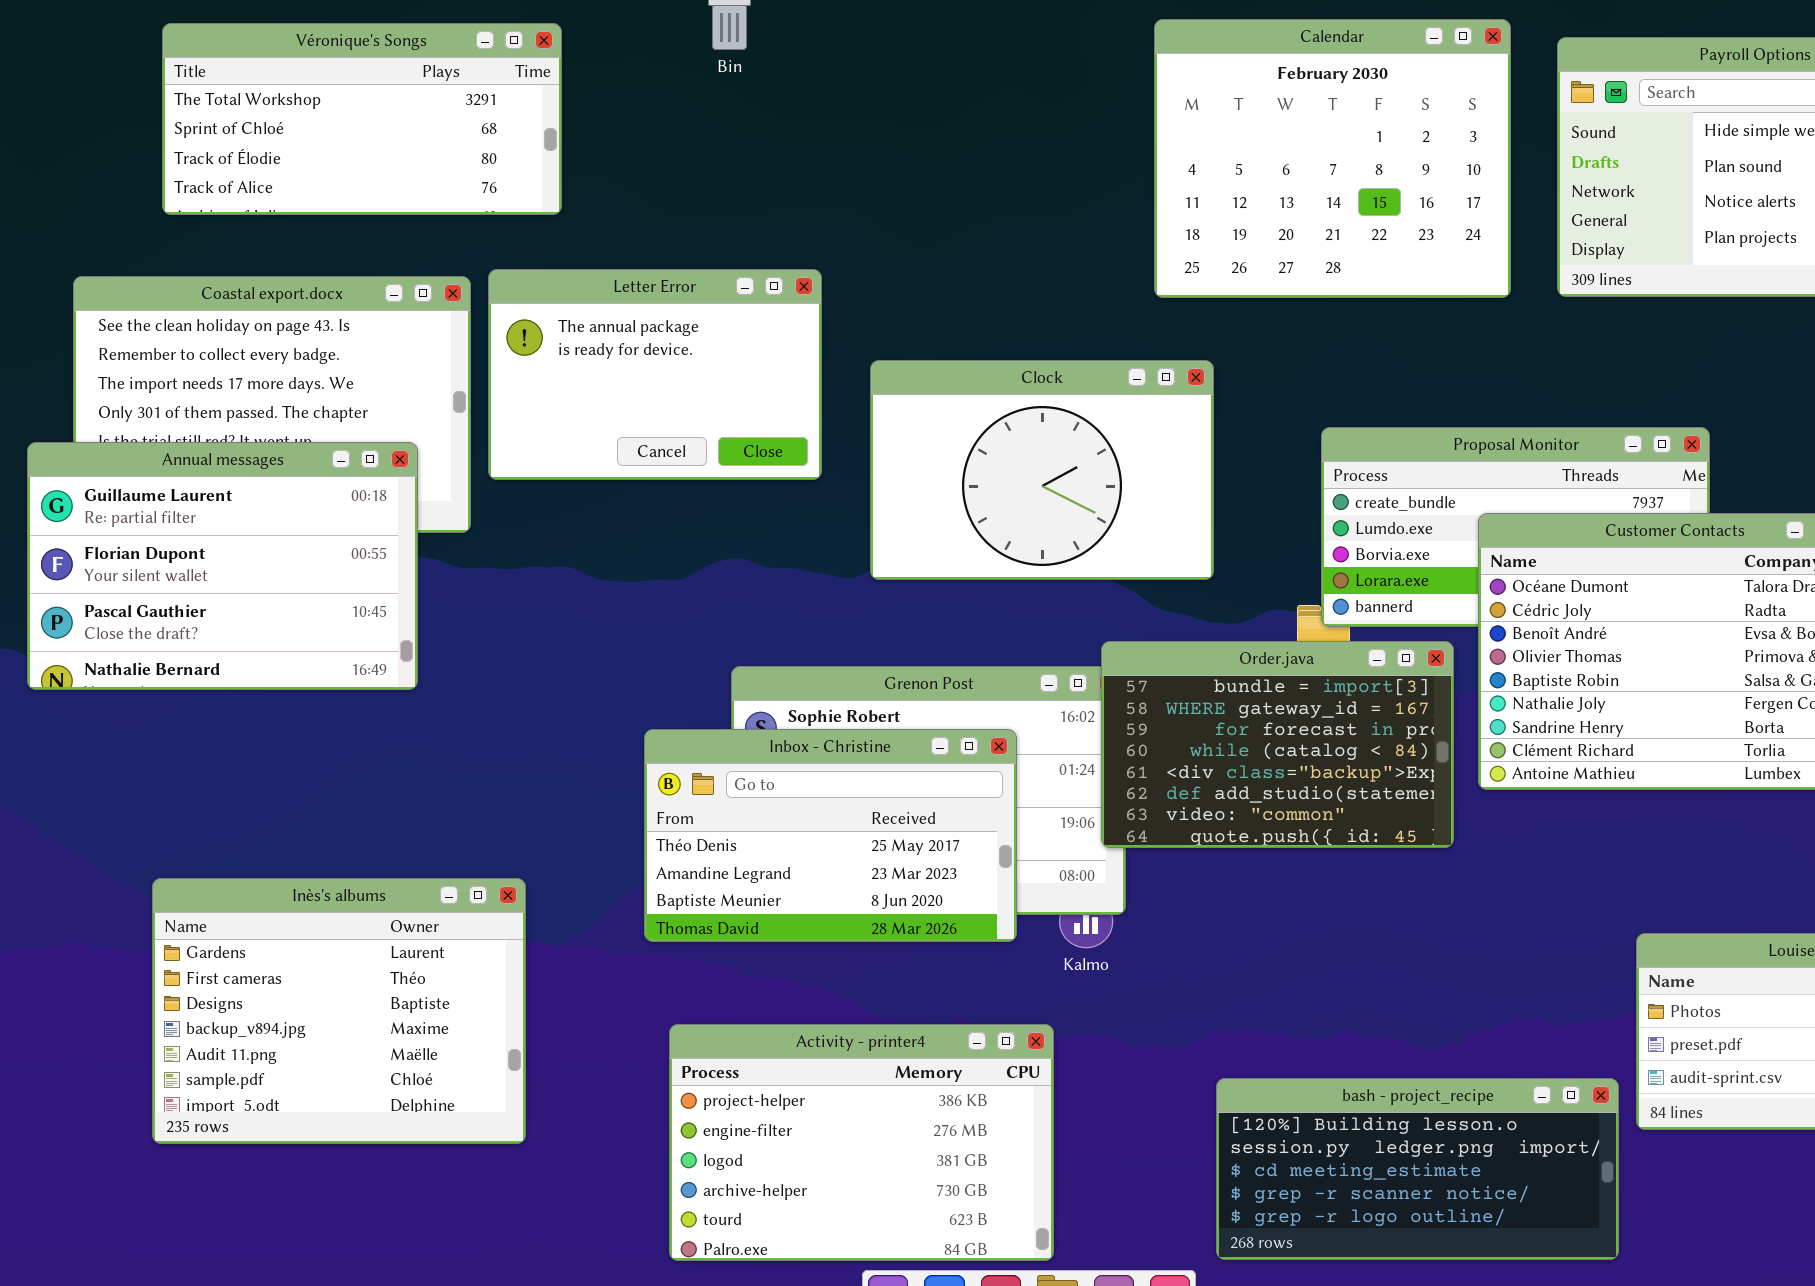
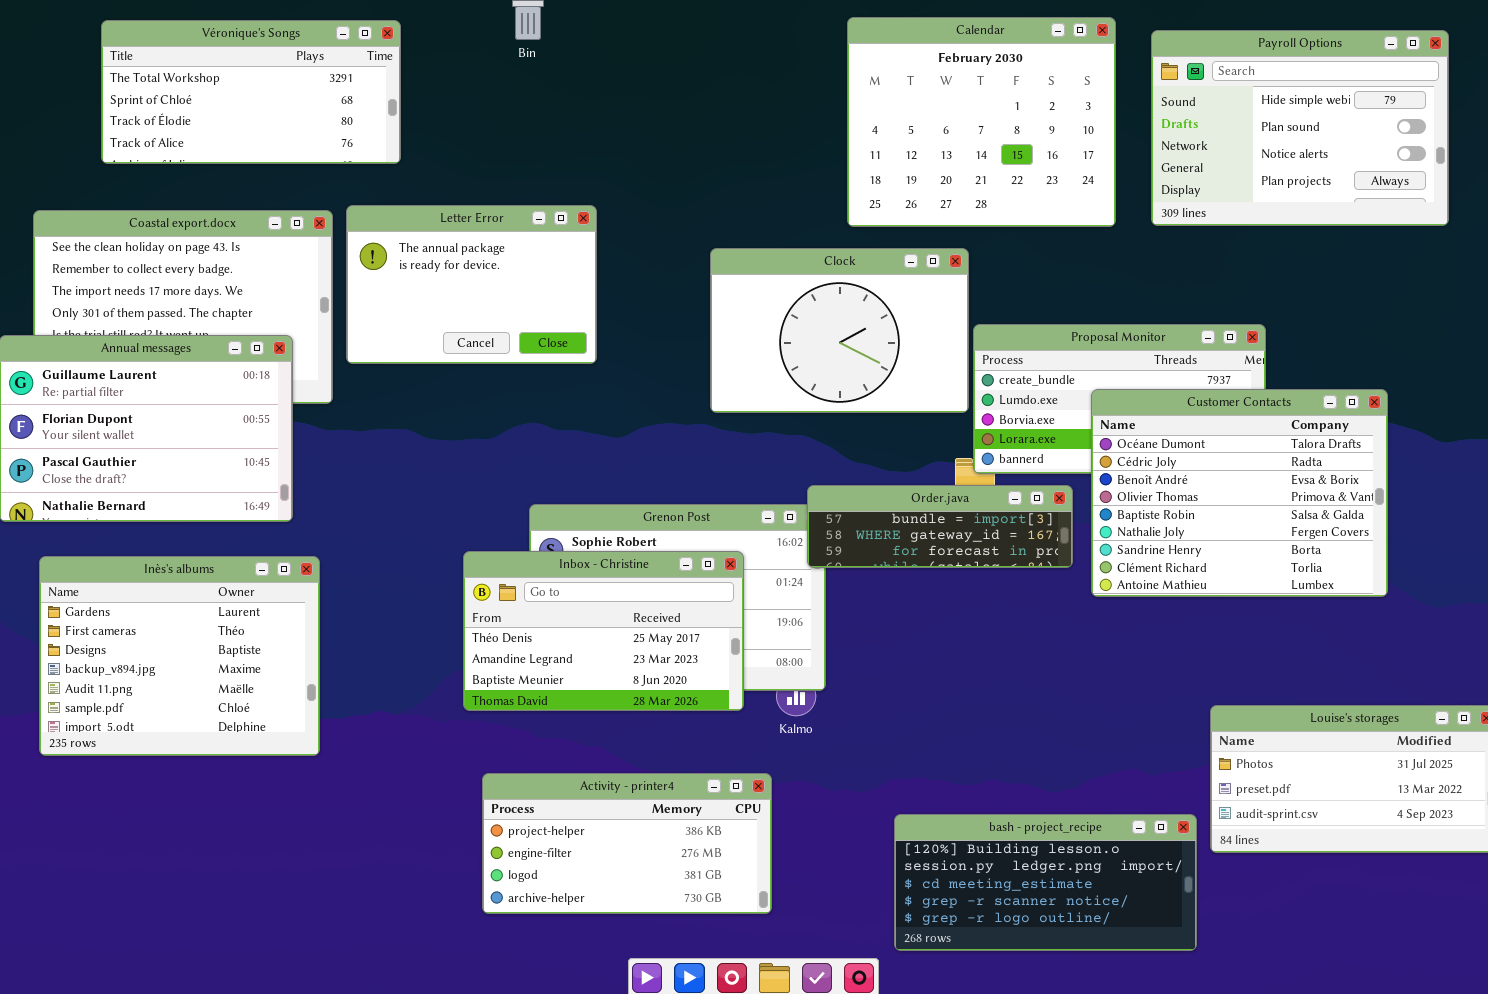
Clock: [870,360,1214,580] -> [710,248,969,413], moved
Order.java: [1101,641,1454,848] -> [807,485,1073,568], resized
Inès's albums: [152,878,526,1144] -> [39,556,320,756], moved
Activity - printer4: [669,1024,1054,1261] -> [482,773,772,914], resized

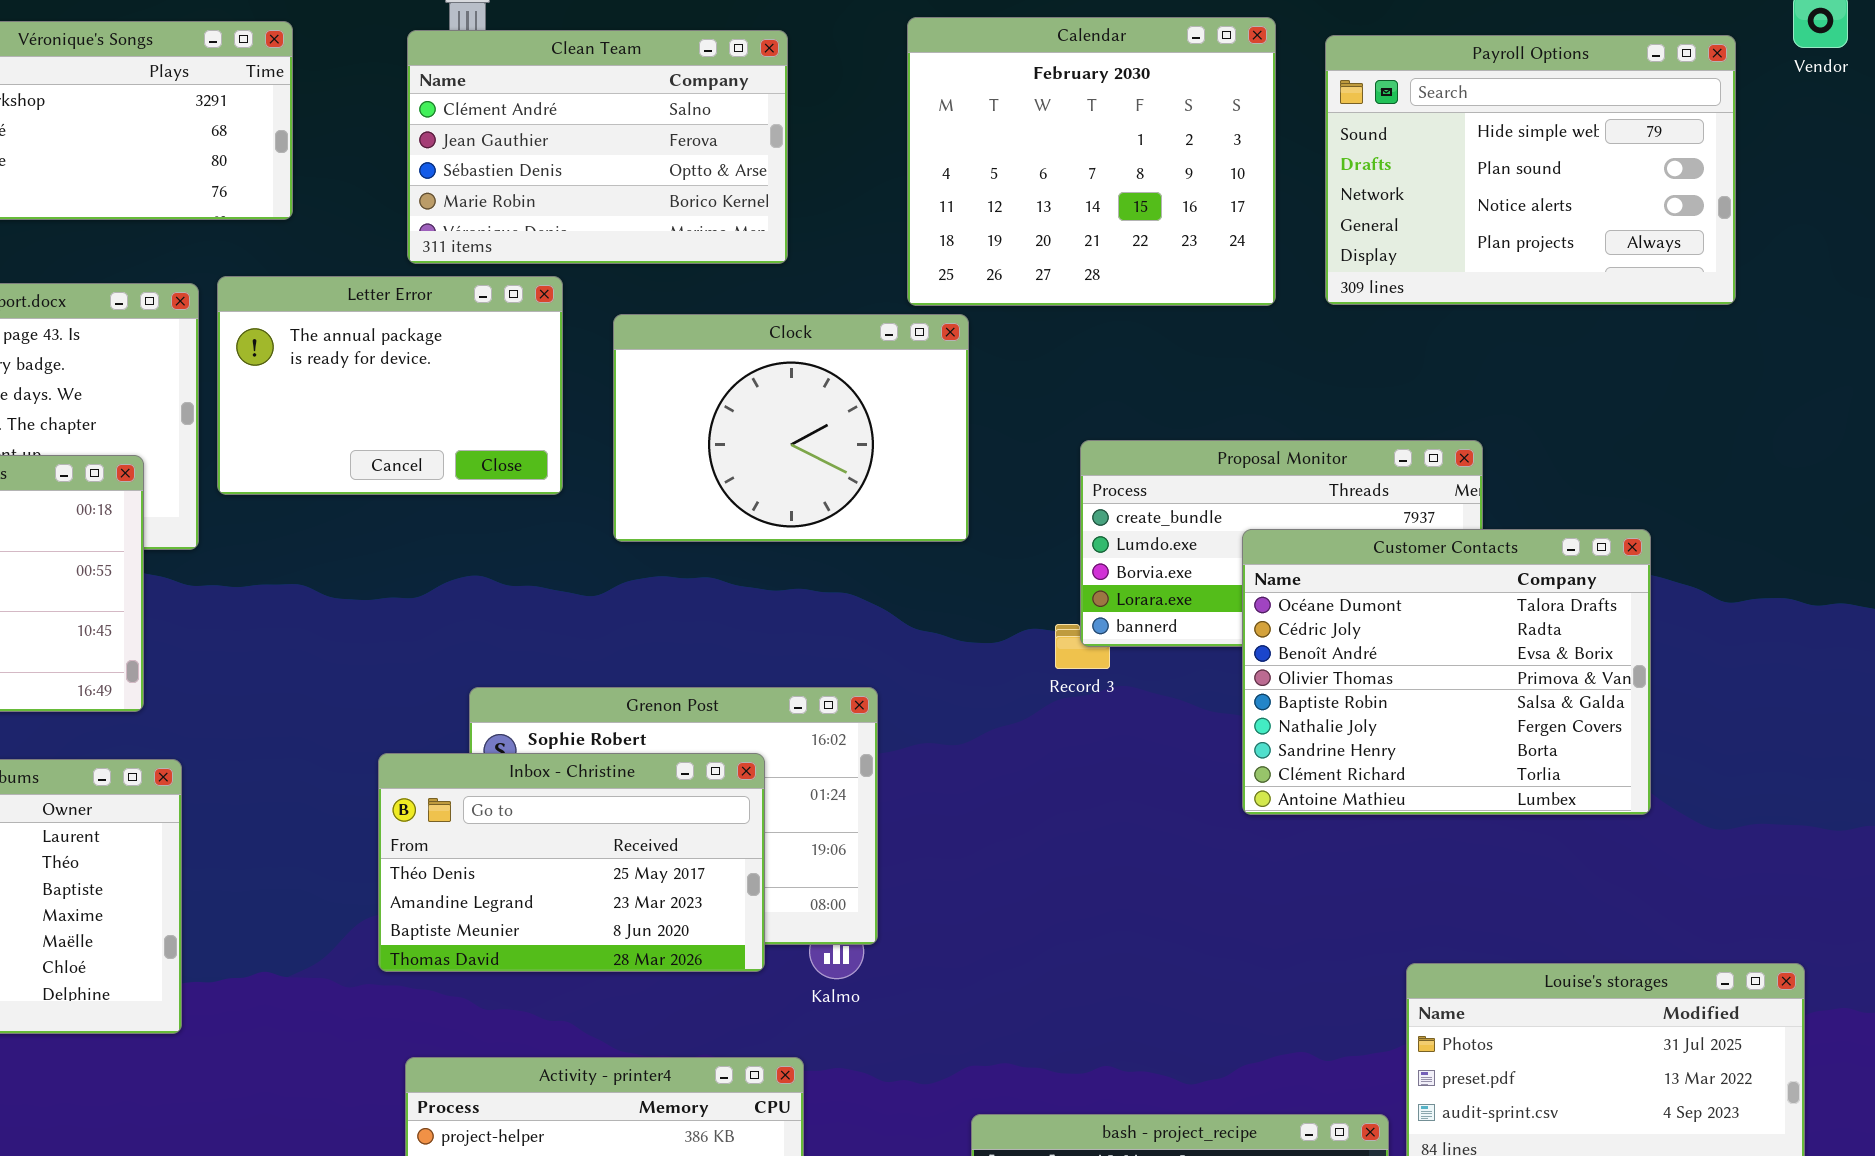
Clean Team: none -> [407,30,788,264], opened
Clock: [710,248,969,413] -> [613,314,969,542], moved
Order.java: [807,485,1073,568] -> none, closed

